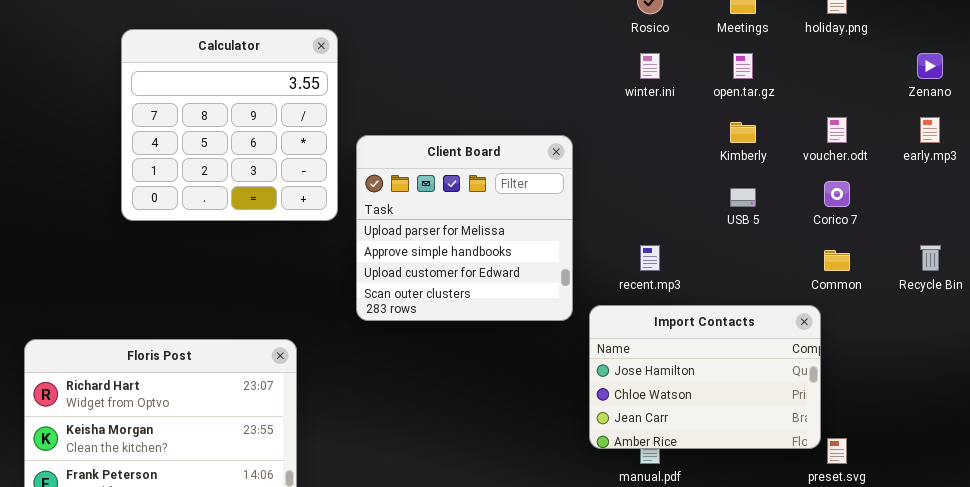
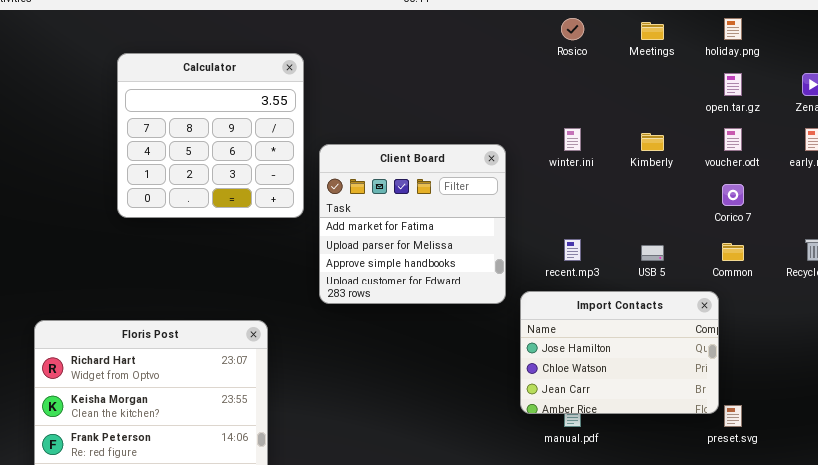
winter.ini: [640,53,660,79] -> [564,128,581,151], moved
open.tar.gz: [733,53,753,79] -> [724,73,742,96], moved
Client Board: [356,135,573,321] -> [319,144,506,304], scrolled up 1 row
USB 5: [730,188,756,207] -> [641,245,664,261], moved

